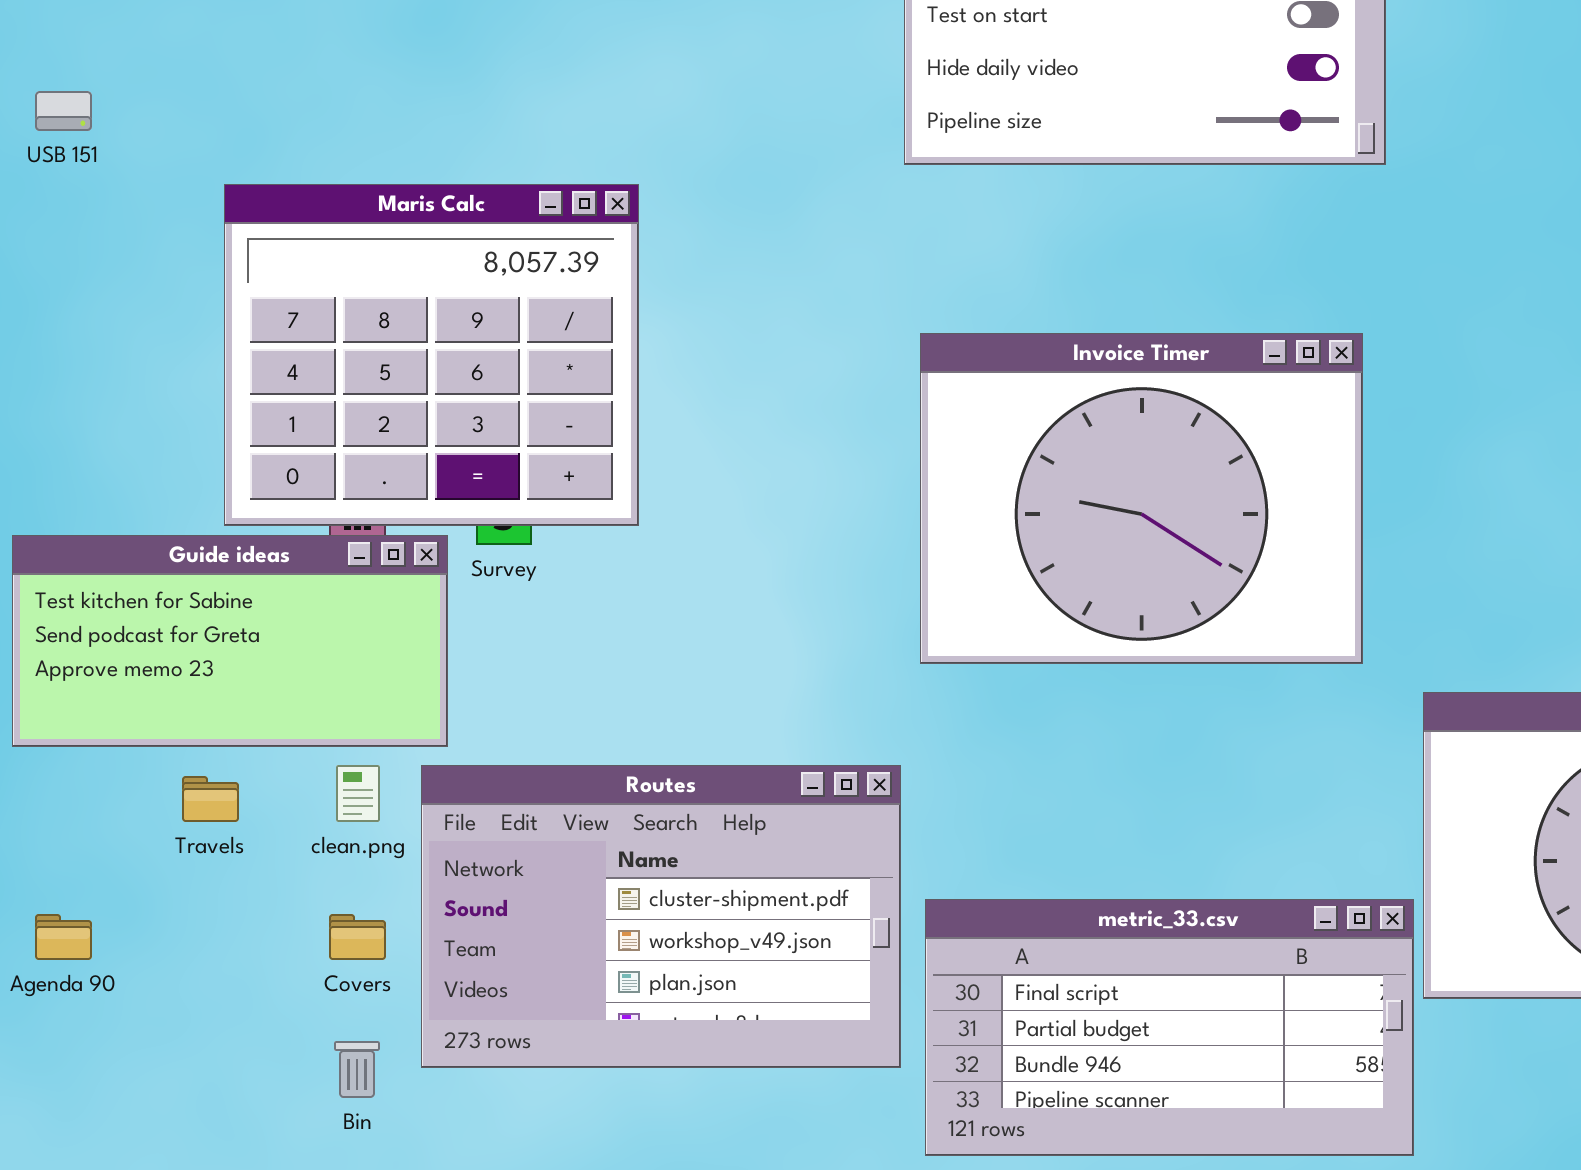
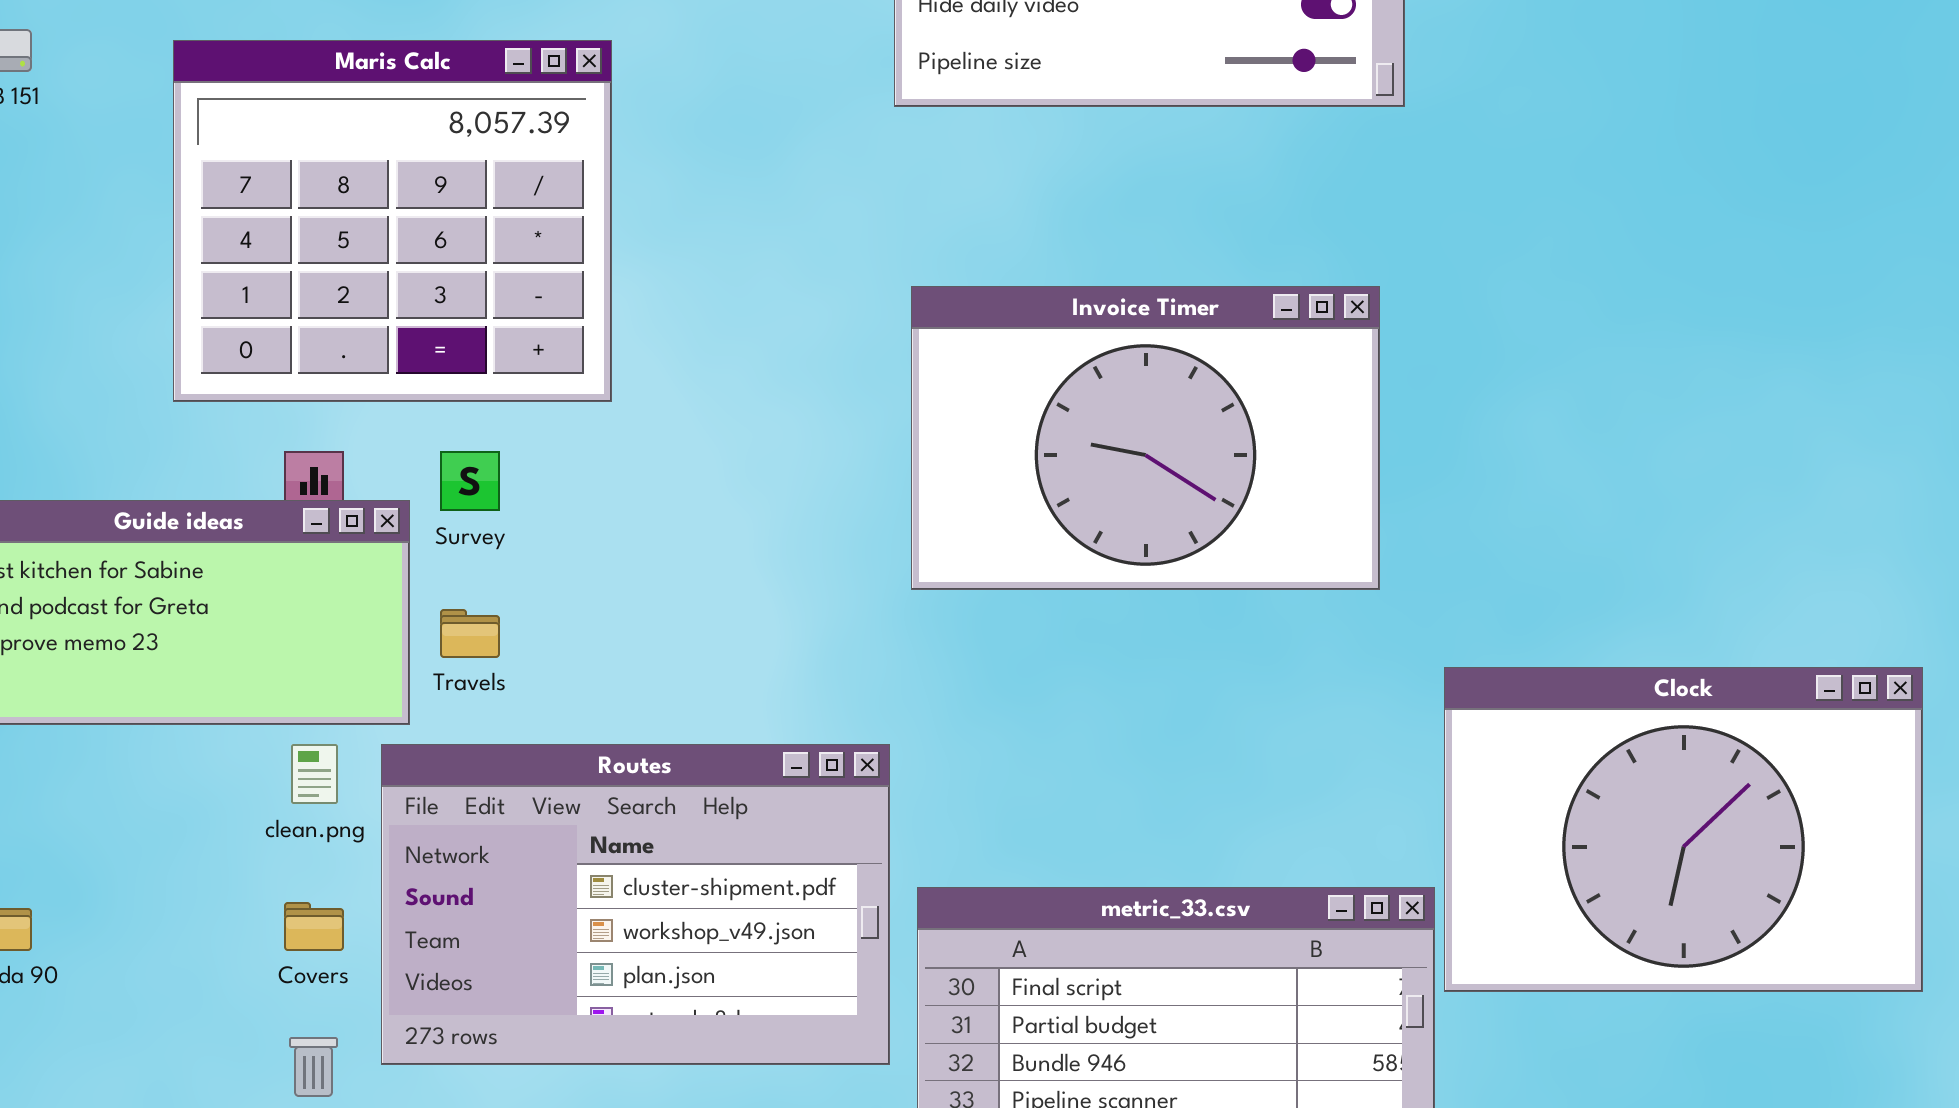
Maris Calc: [224,184,639,526] -> [173,40,612,402], moved
Invoice Timer: [920,333,1363,664] -> [911,286,1380,590], resized
Travels: [182,776,239,822] -> [440,609,500,658], moved

